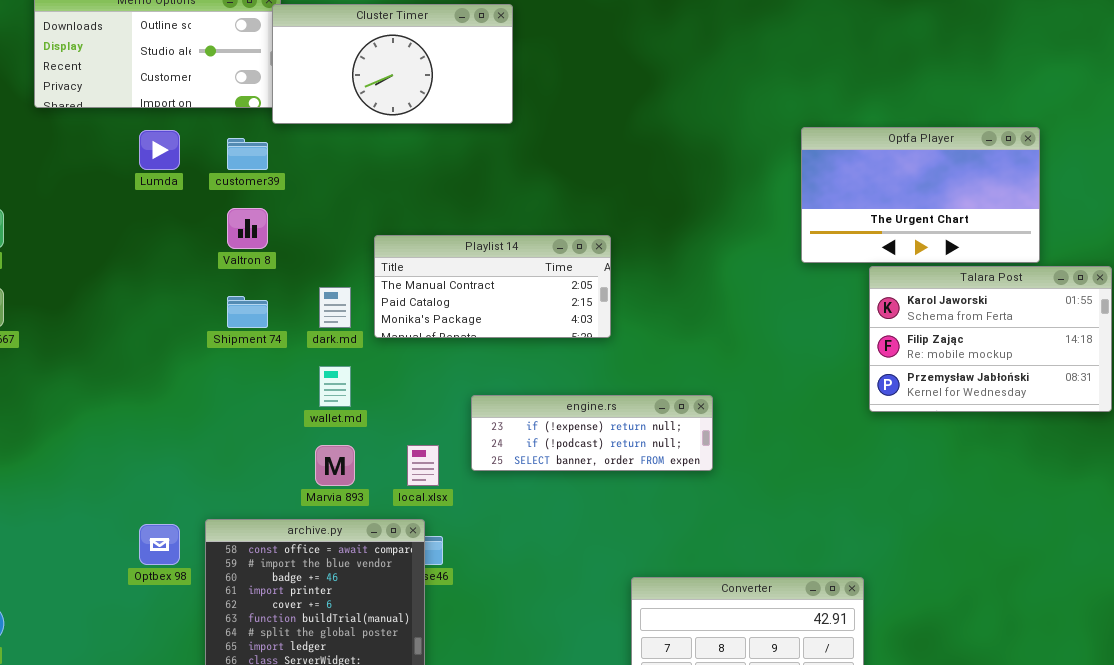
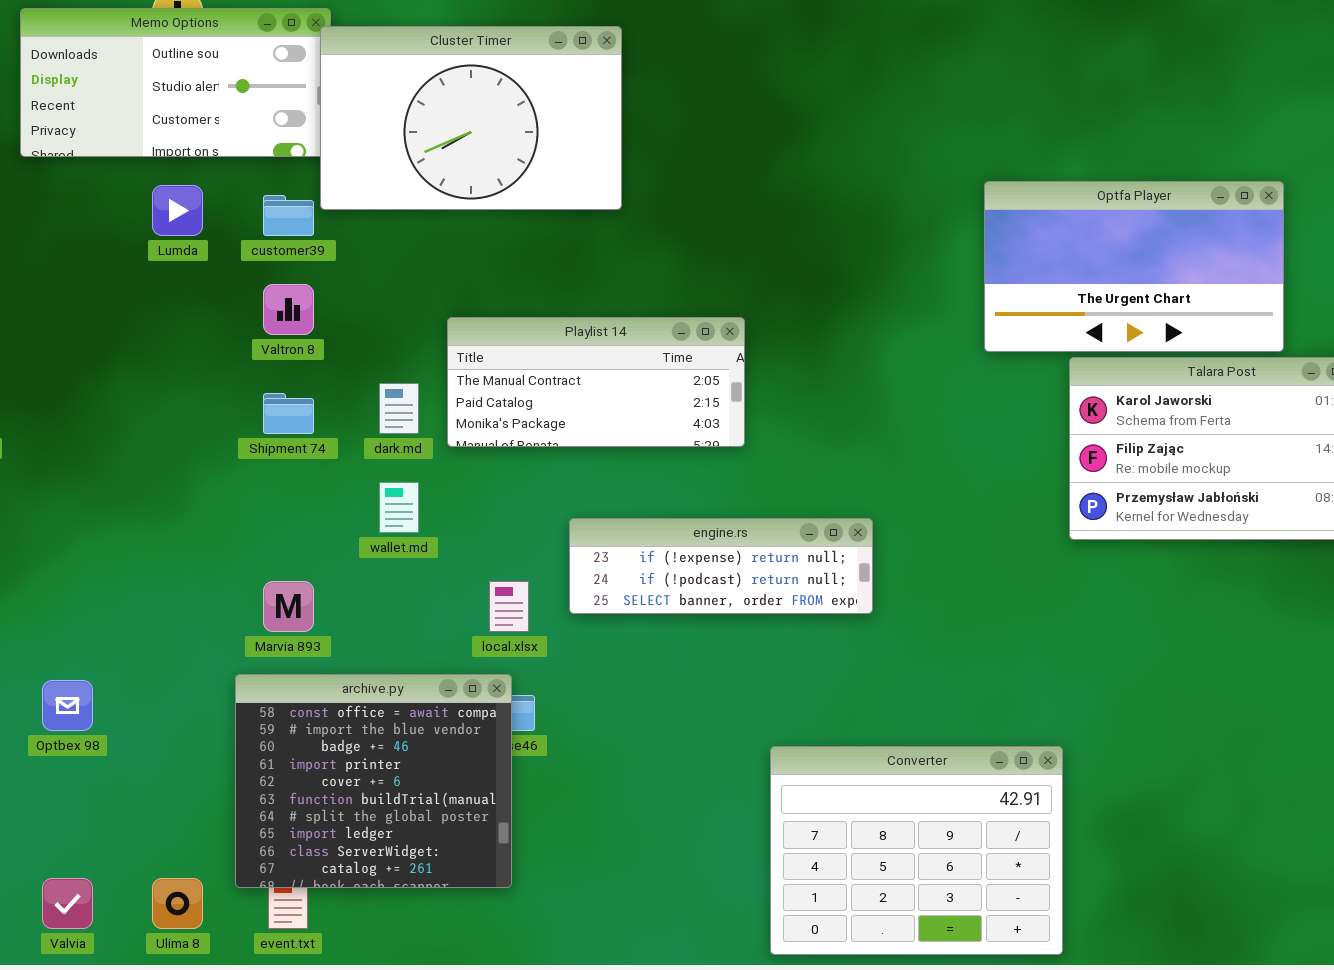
Cluster Timer: [272,4,513,124] -> [320,26,622,210], resized
Marvia 893: [315,445,355,486] -> [263,581,314,632], moved
Optbex 98: [139,524,180,565] -> [42,680,93,731], moved

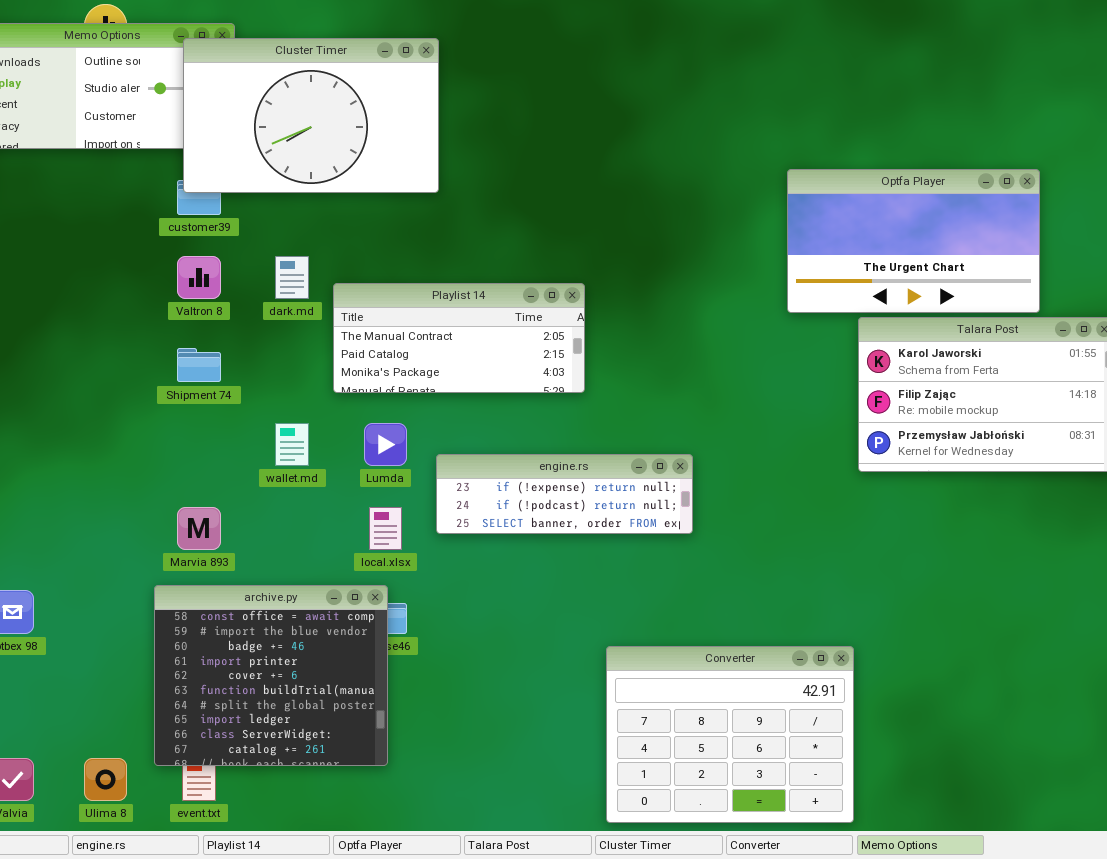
Cluster Timer: [320,26,622,210] -> [183,38,439,193], moved
Lumda: [152,185,203,236] -> [364,423,407,466], moved
dark.md: [379,383,419,434] -> [275,256,309,299], moved

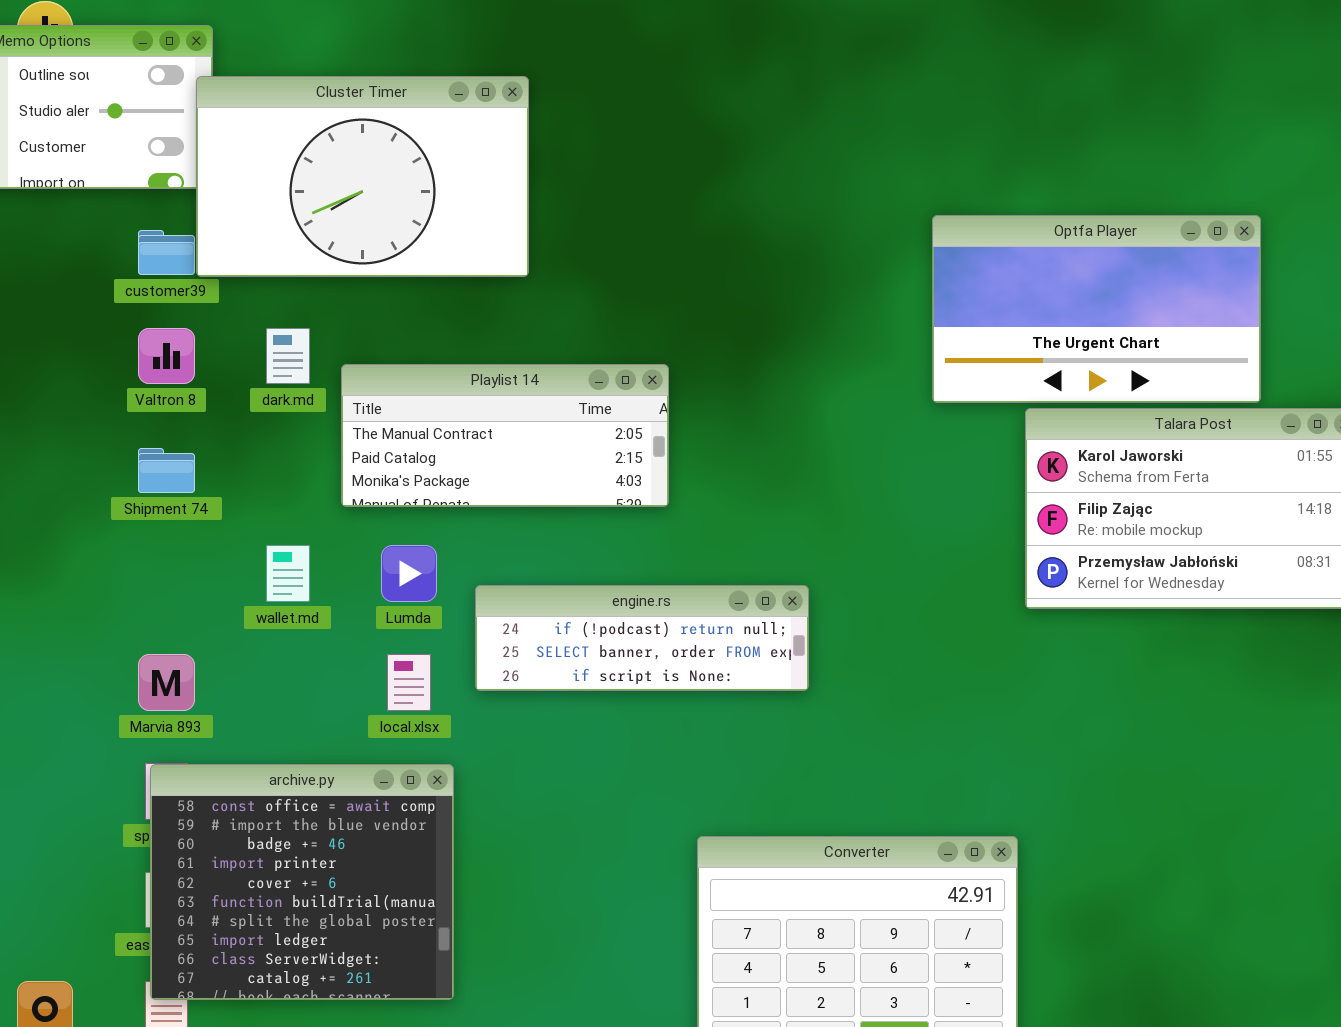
Cluster Timer: [183,38,439,193] -> [196,76,529,277], moved
engine.rs: [436,454,693,534] -> [475,585,809,691], scrolled down 1 row
archive.py: [154,585,388,766] -> [150,764,454,1000], moved

